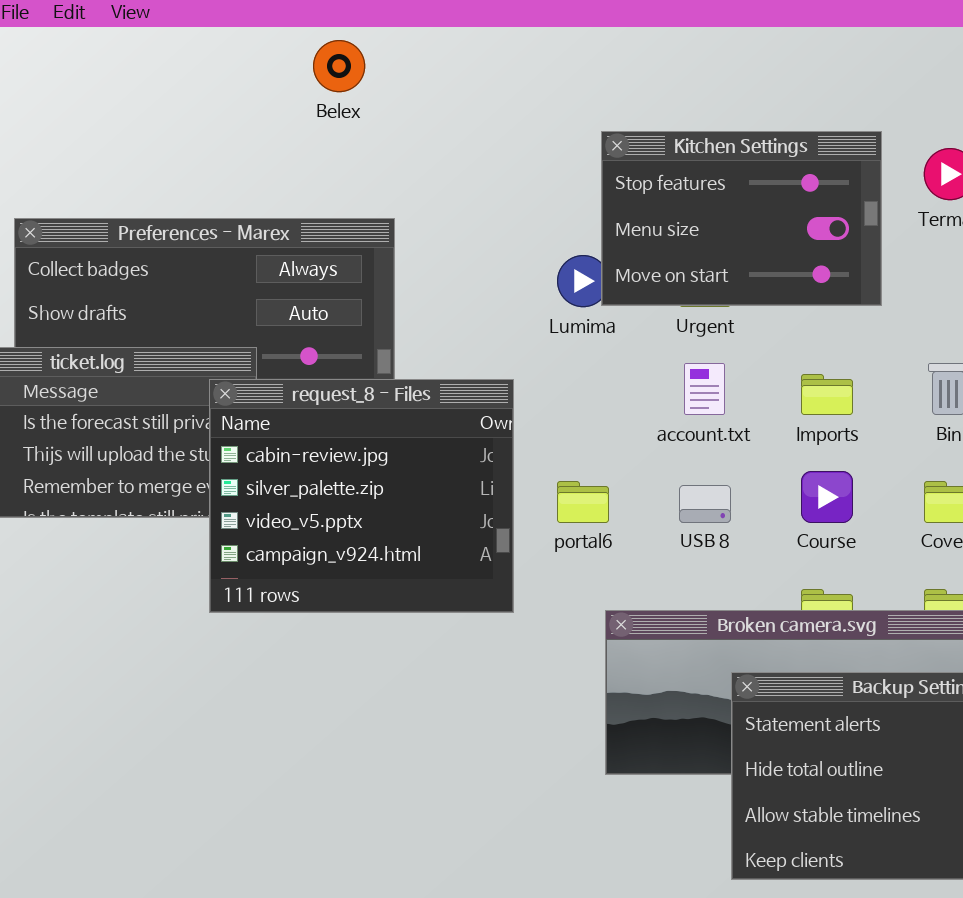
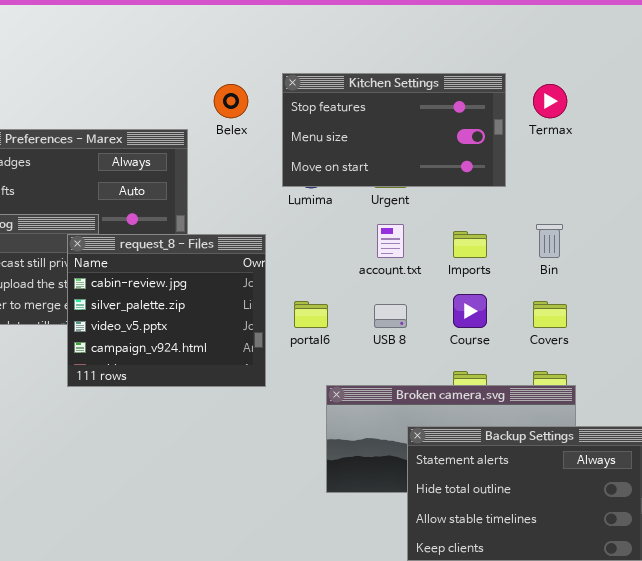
Belex: [313,40,365,92] -> [214,84,248,118], moved
Kitchen Settings: [601,131,882,306] -> [282,73,506,187], resized

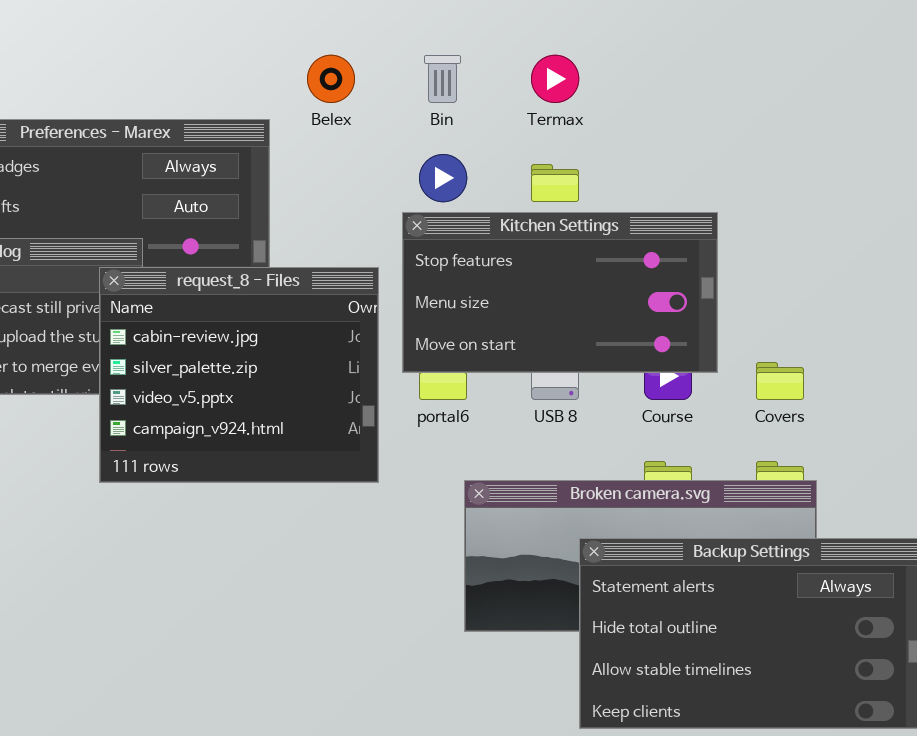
Kitchen Settings: [282,73,506,187] -> [402,212,718,373], moved
Termax: [533,84,567,118] -> [531,55,579,103], moved
Bin: [536,224,563,258] -> [424,55,461,103], moved

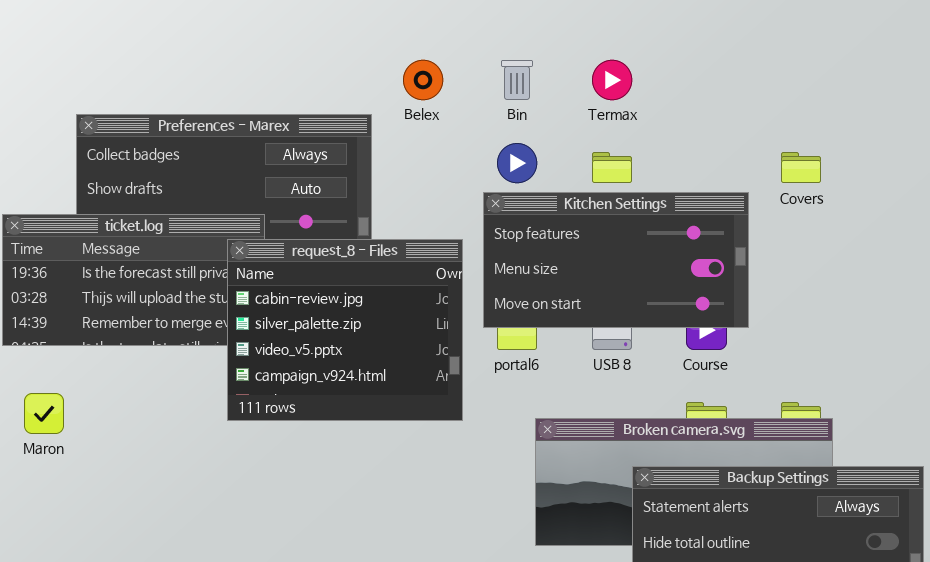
Covers: [756,362,804,400] -> [781,152,821,183], moved

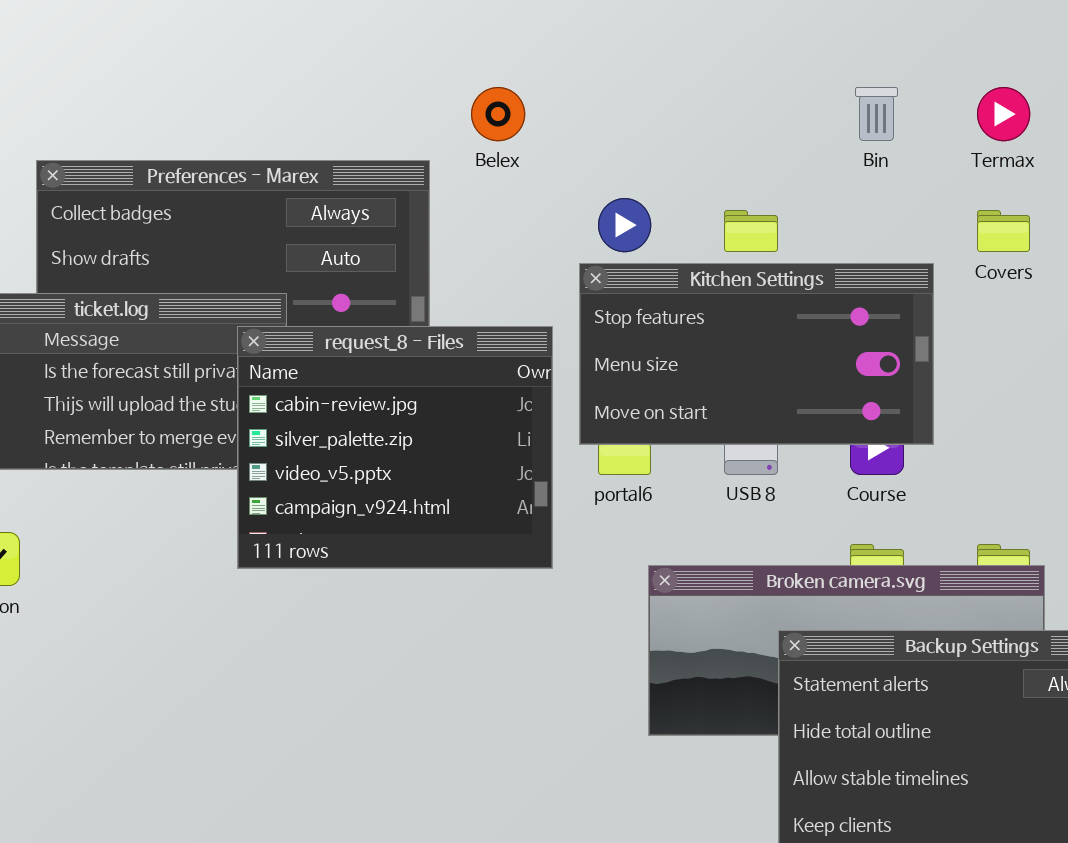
Bin: [501,60,533,100] -> [855,87,898,141], moved
Termax: [592,60,632,100] -> [977,87,1030,141], moved

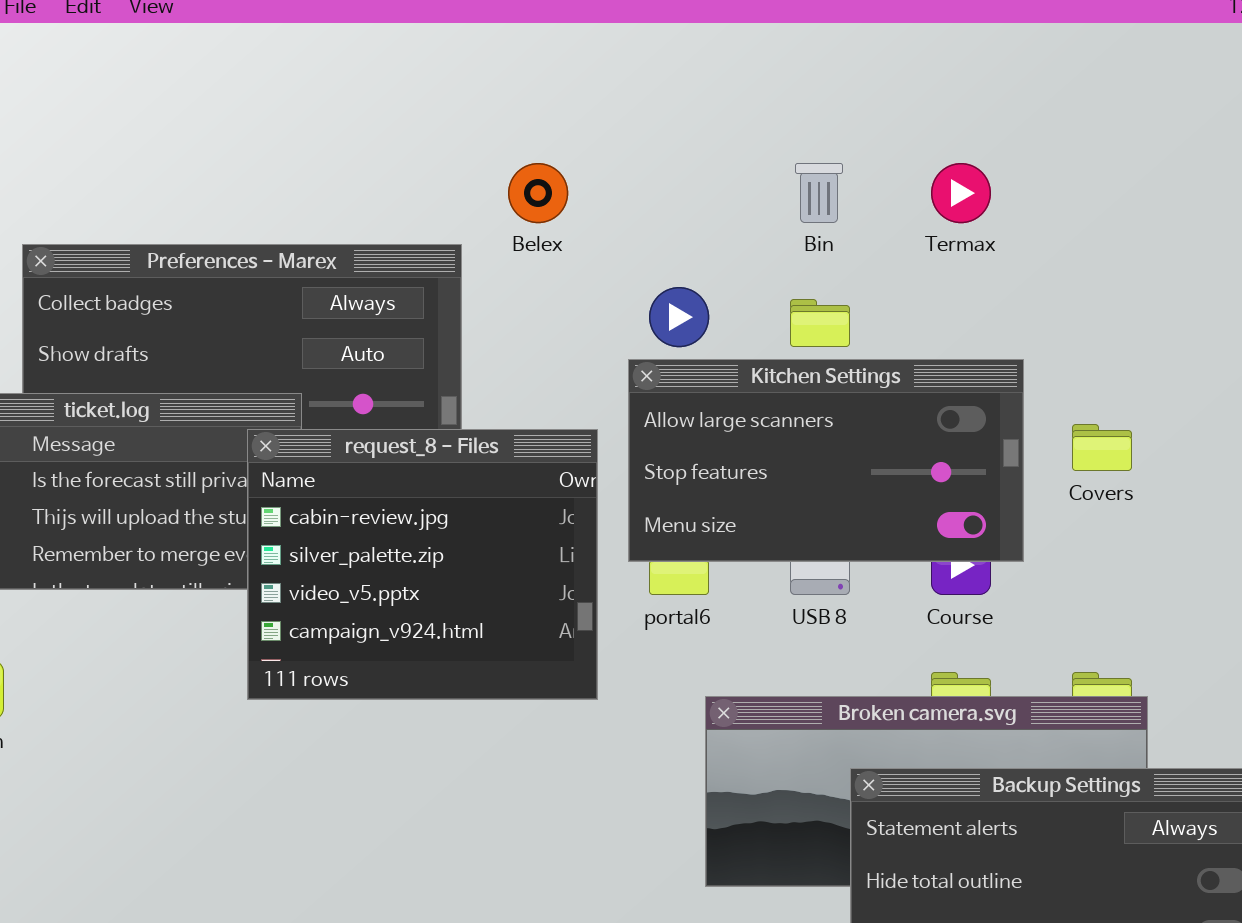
Bin: [855,87,898,141] -> [795,163,843,223], moved
Termax: [977,87,1030,141] -> [931,163,991,223], moved
Covers: [977,210,1030,252] -> [1072,424,1132,471], moved
Kitchen Settings: [579,263,934,445] -> [628,359,1024,562], scrolled up 1 row

